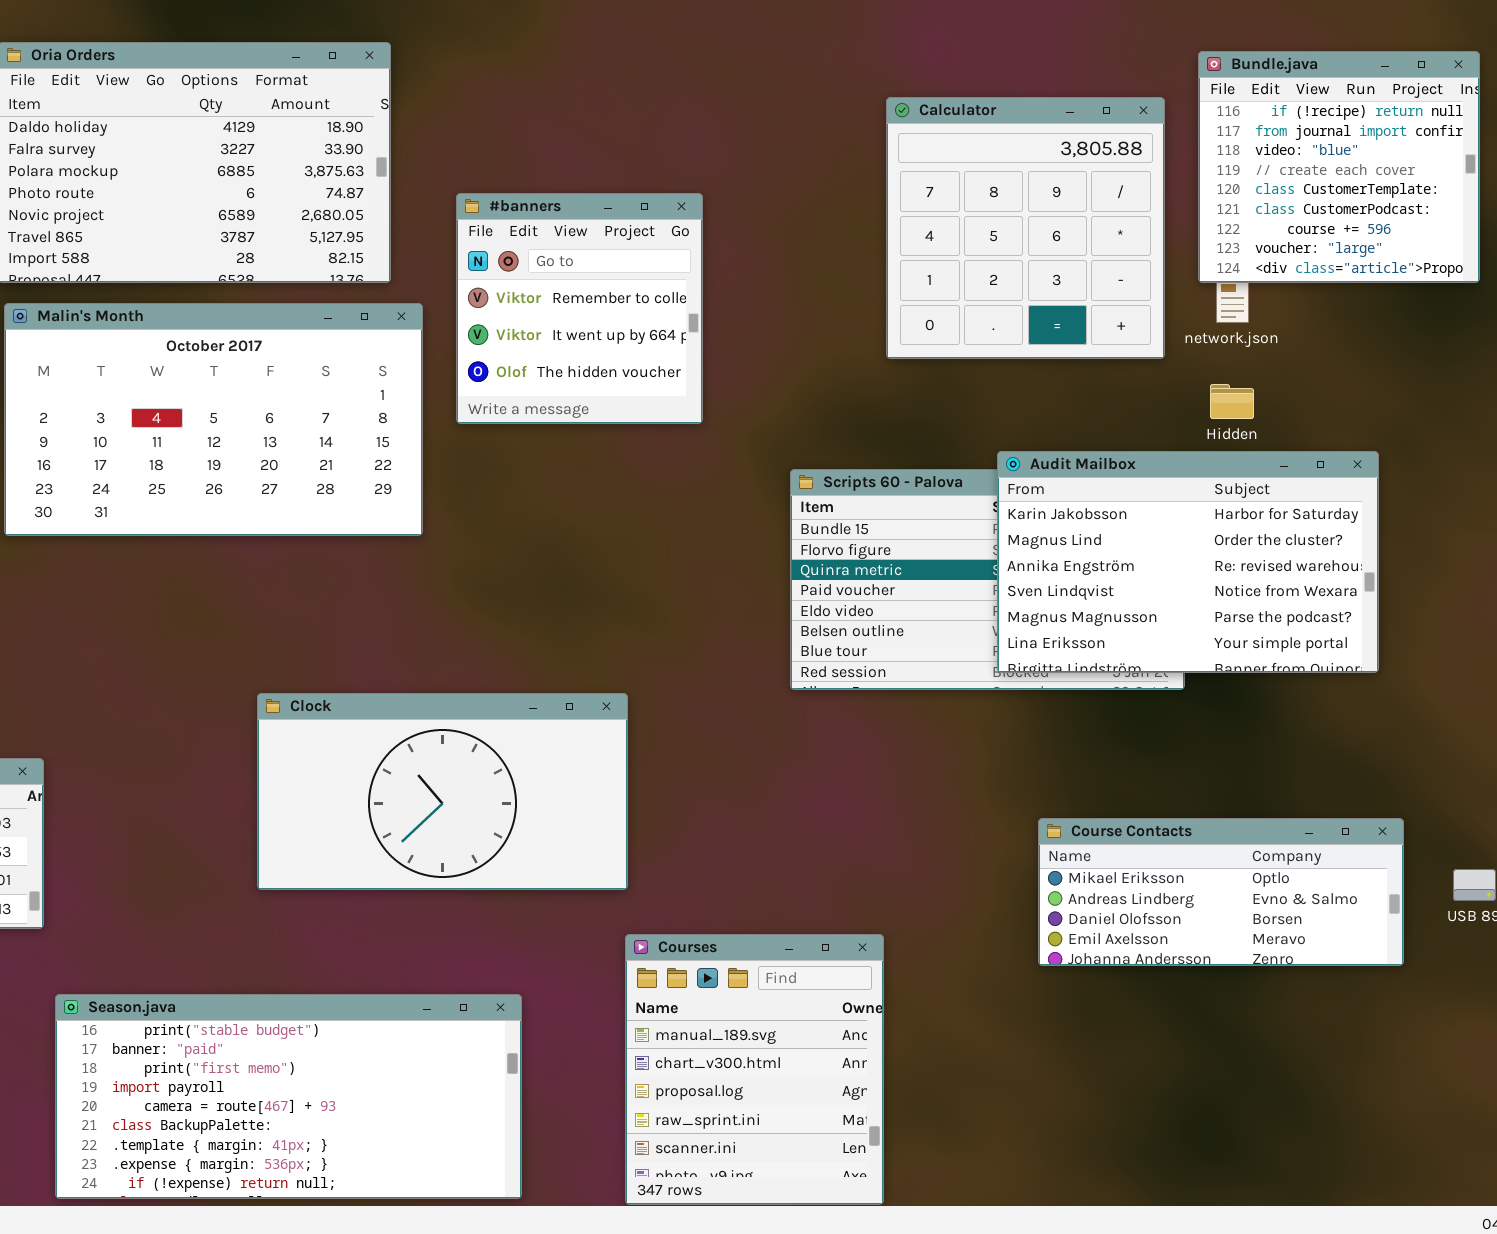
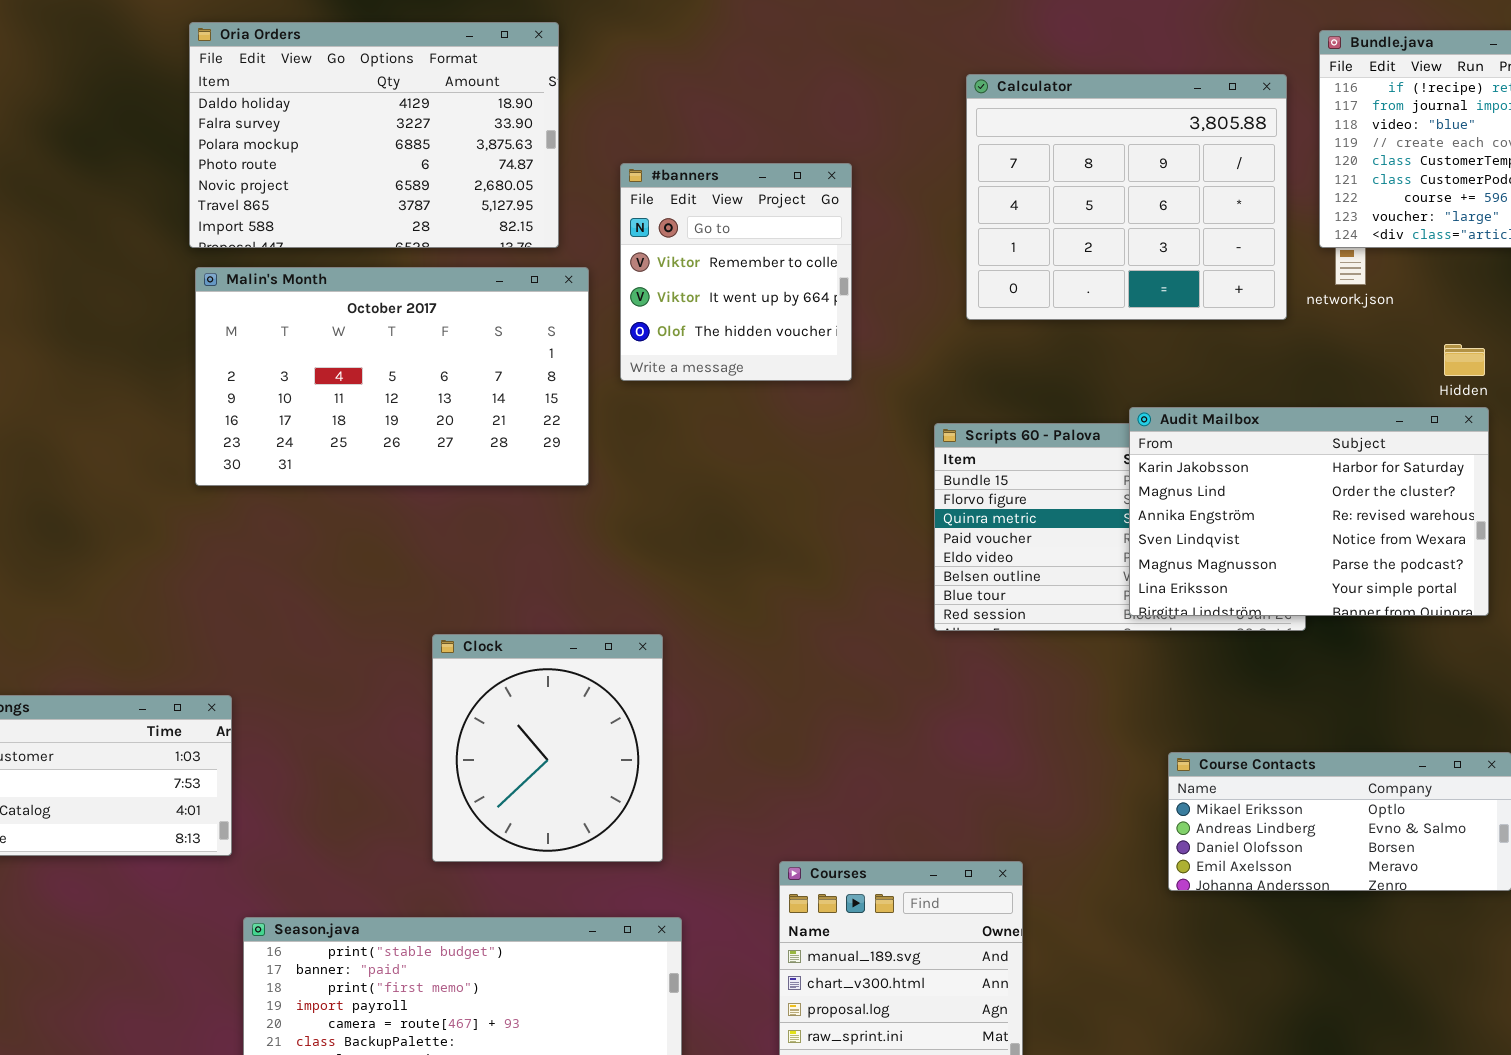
Calculator: [886,97,1165,359] -> [966,74,1287,320], resized
Hidden: [1210,384,1254,419] -> [1444,344,1485,376], moved
Clock: [257,693,628,890] -> [432,634,663,862], resized

